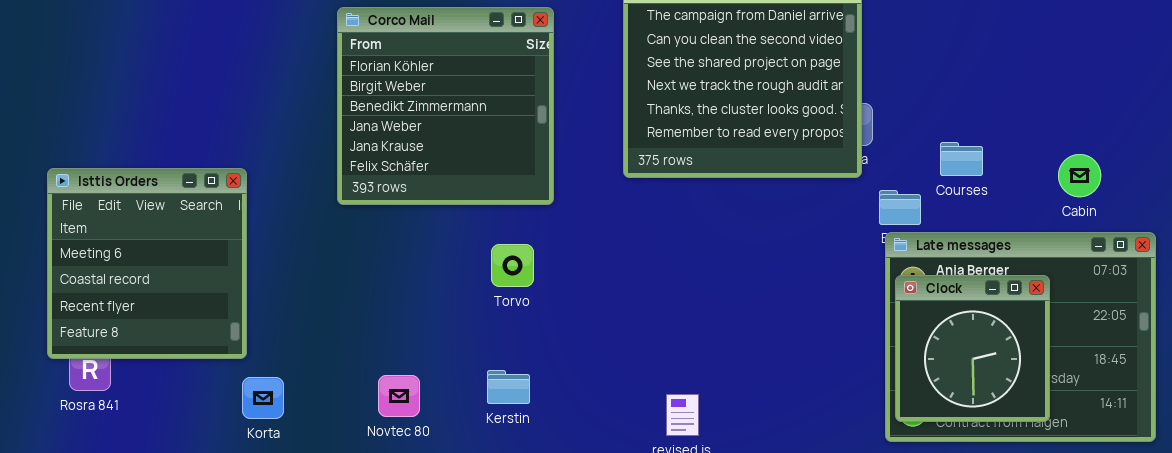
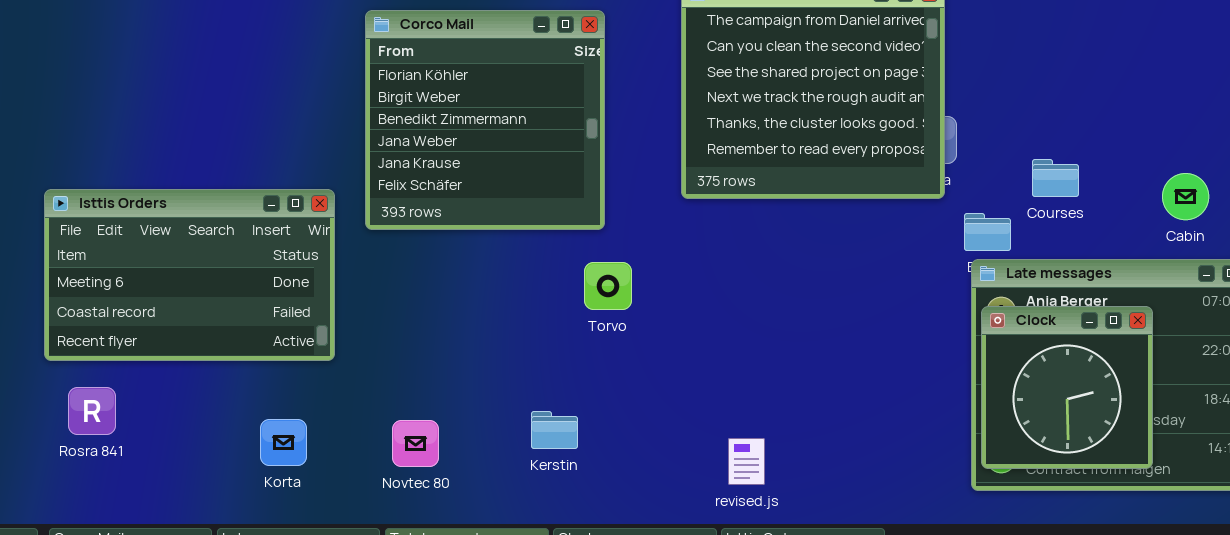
Isttis Orders: [47,168,247,359] -> [44,189,335,361], resized
Torvo: [491,244,534,287] -> [584,262,632,310], moved
Novtec 80: [378,375,420,417] -> [392,420,439,467], moved

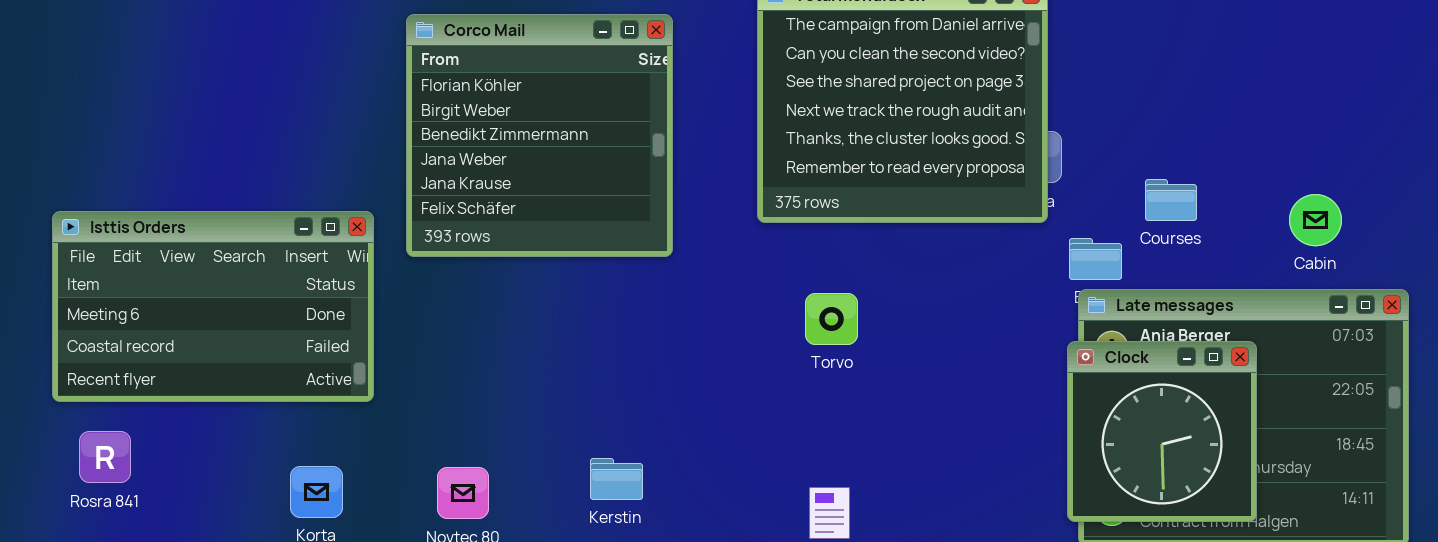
Torvo: [584,262,632,310] -> [805,293,858,345], moved
Clock: [981,306,1153,469] -> [1067,341,1257,522], moved

